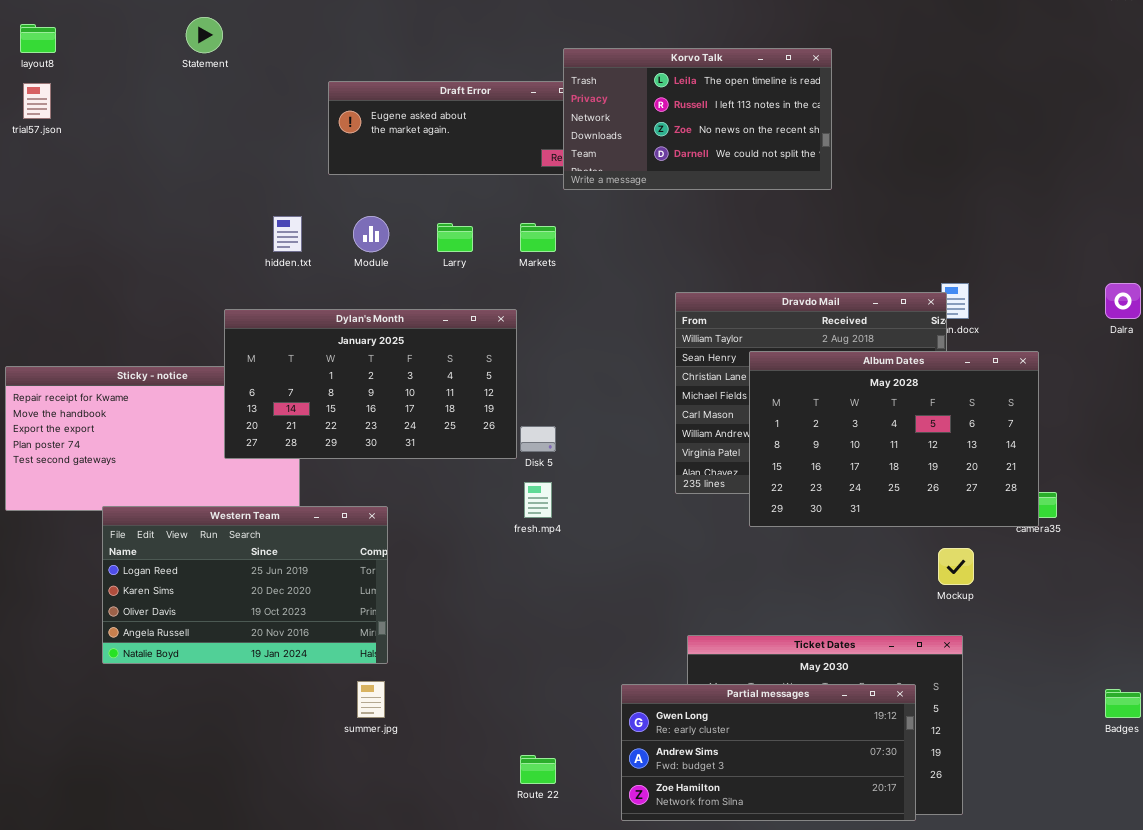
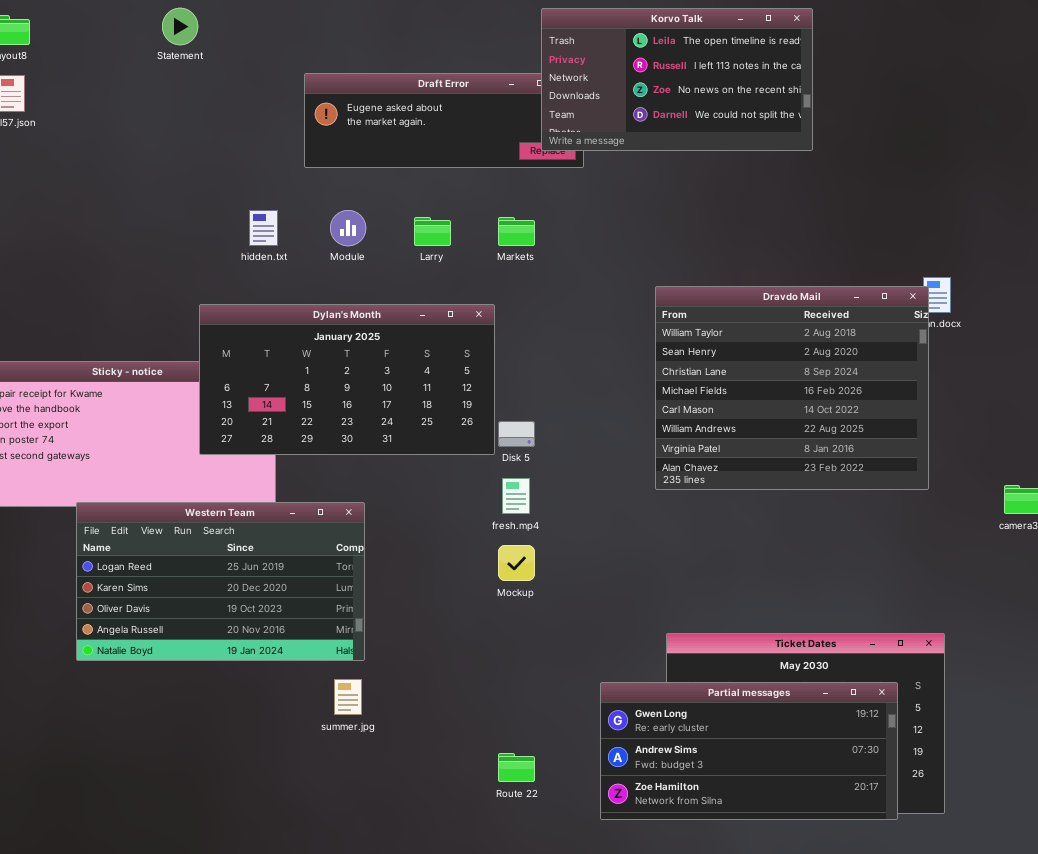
Korvo Talk: [563,48,832,190] -> [541,8,813,151], moved
Album Dates: [749,351,1039,527] -> none, closed
Mockup: [938,548,974,585] -> [498,545,535,581], moved

